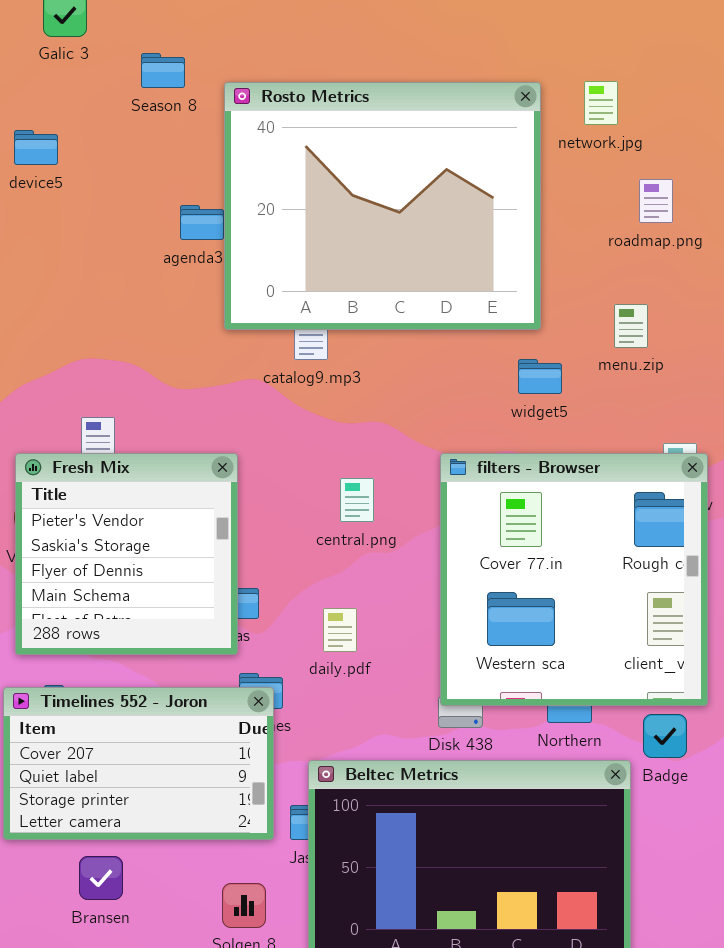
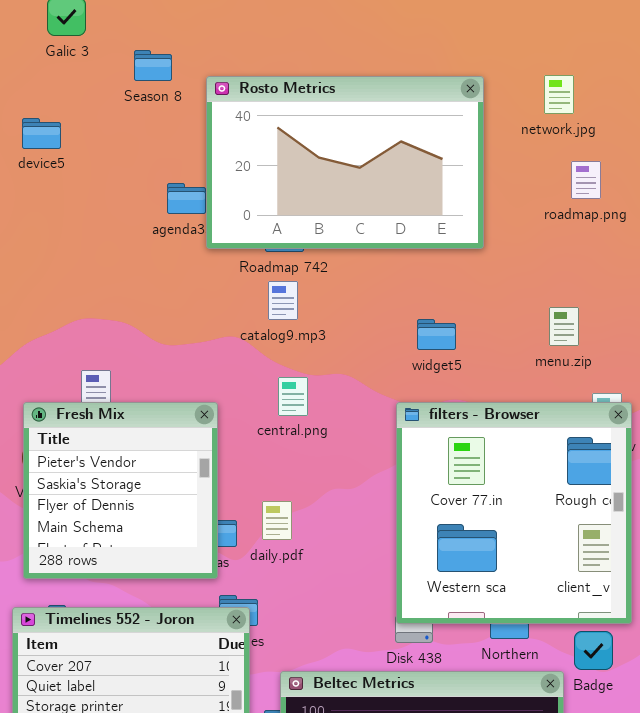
network.jpg: [584,81,618,125] -> [544,75,574,114], moved
Rosto Metrics: [224,82,541,330] -> [206,76,484,249], resized
menu.zip: [614,304,648,348] -> [549,307,579,346], moved
widget5: [518,359,562,394] -> [417,319,456,350], moved
central.png: [340,478,374,522] -> [278,377,308,416], moved
daily.pdf: [323,608,357,652] -> [262,501,292,540], moved

